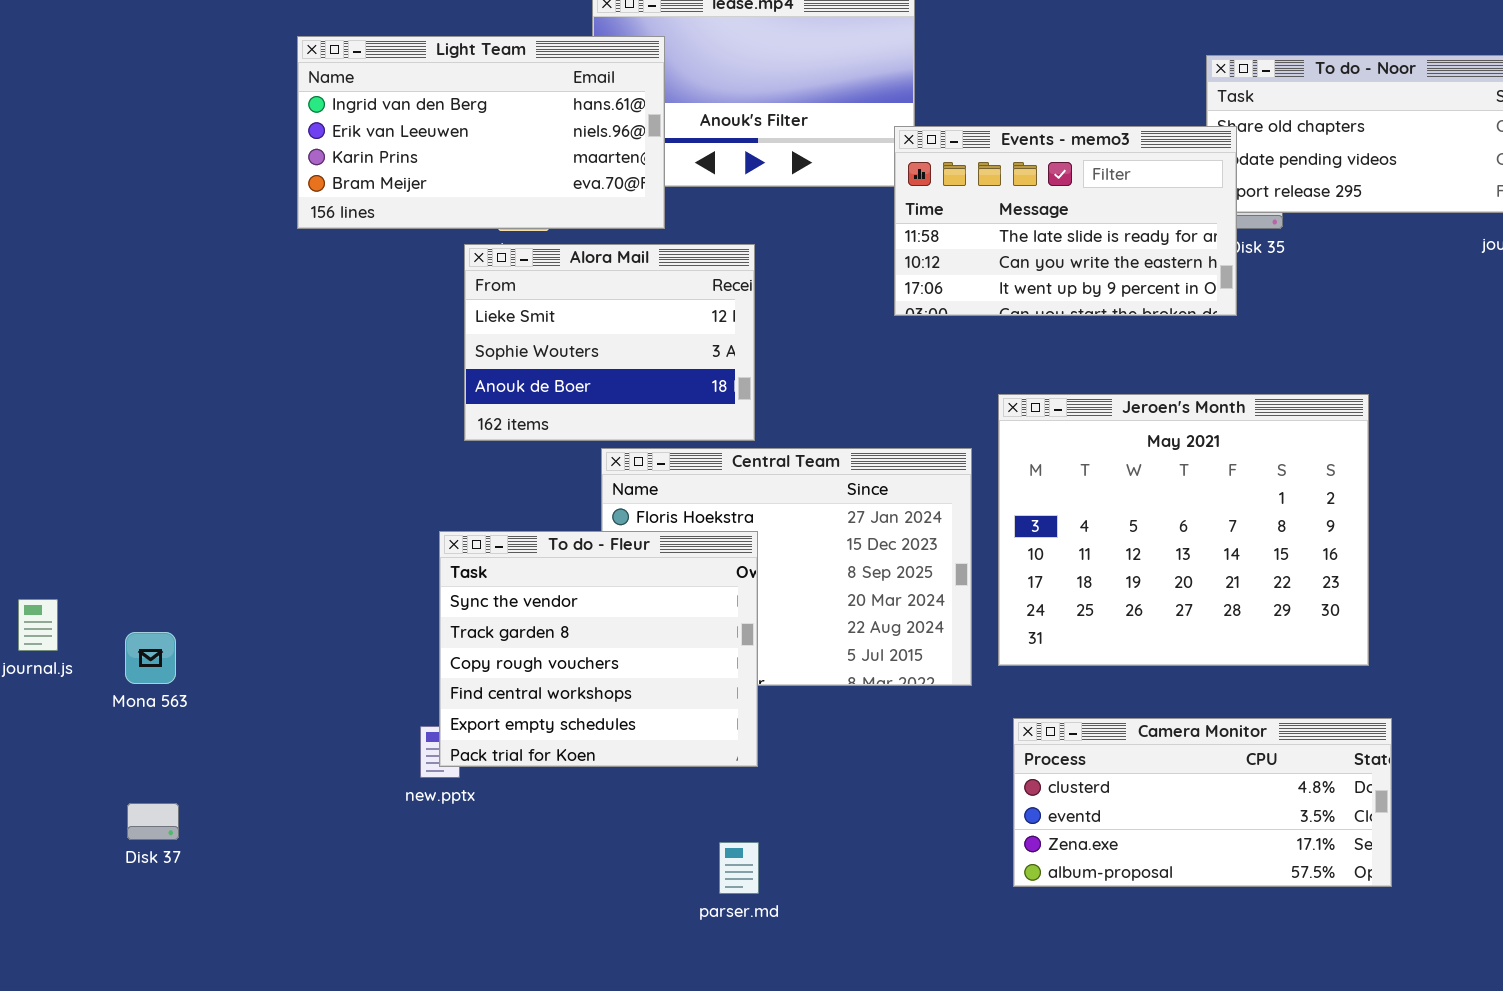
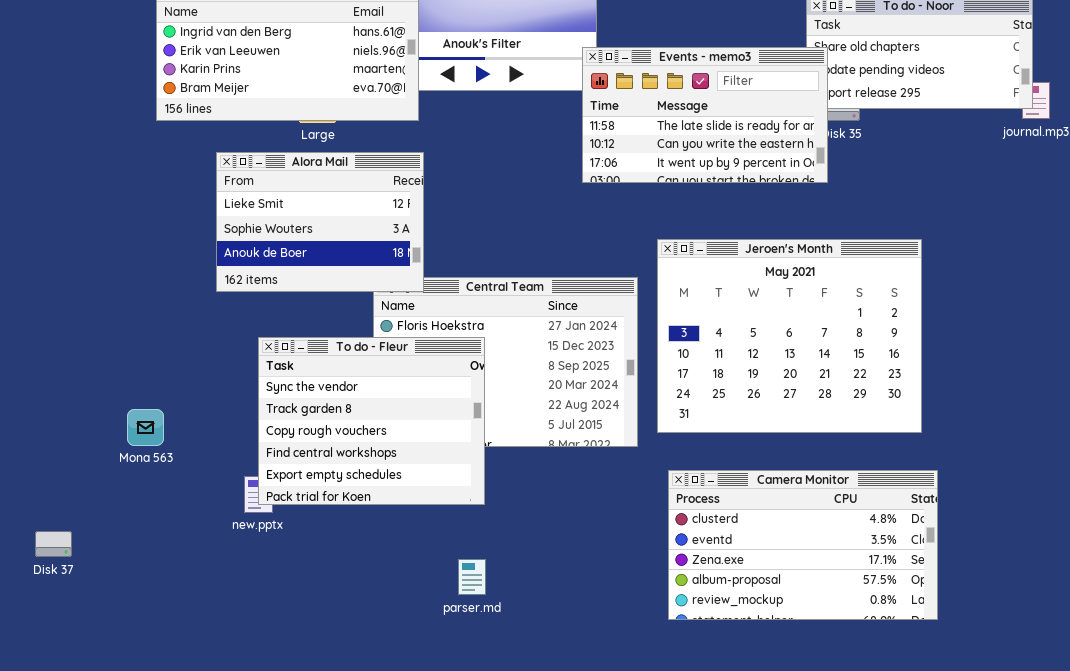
Alora Mail: [464,244,755,441] -> [216,152,424,292], moved
Mona 563: [125,632,176,684] -> [127,409,164,446], moved
Camera Monitor: [1013,718,1392,887] -> [668,470,938,620], resized

